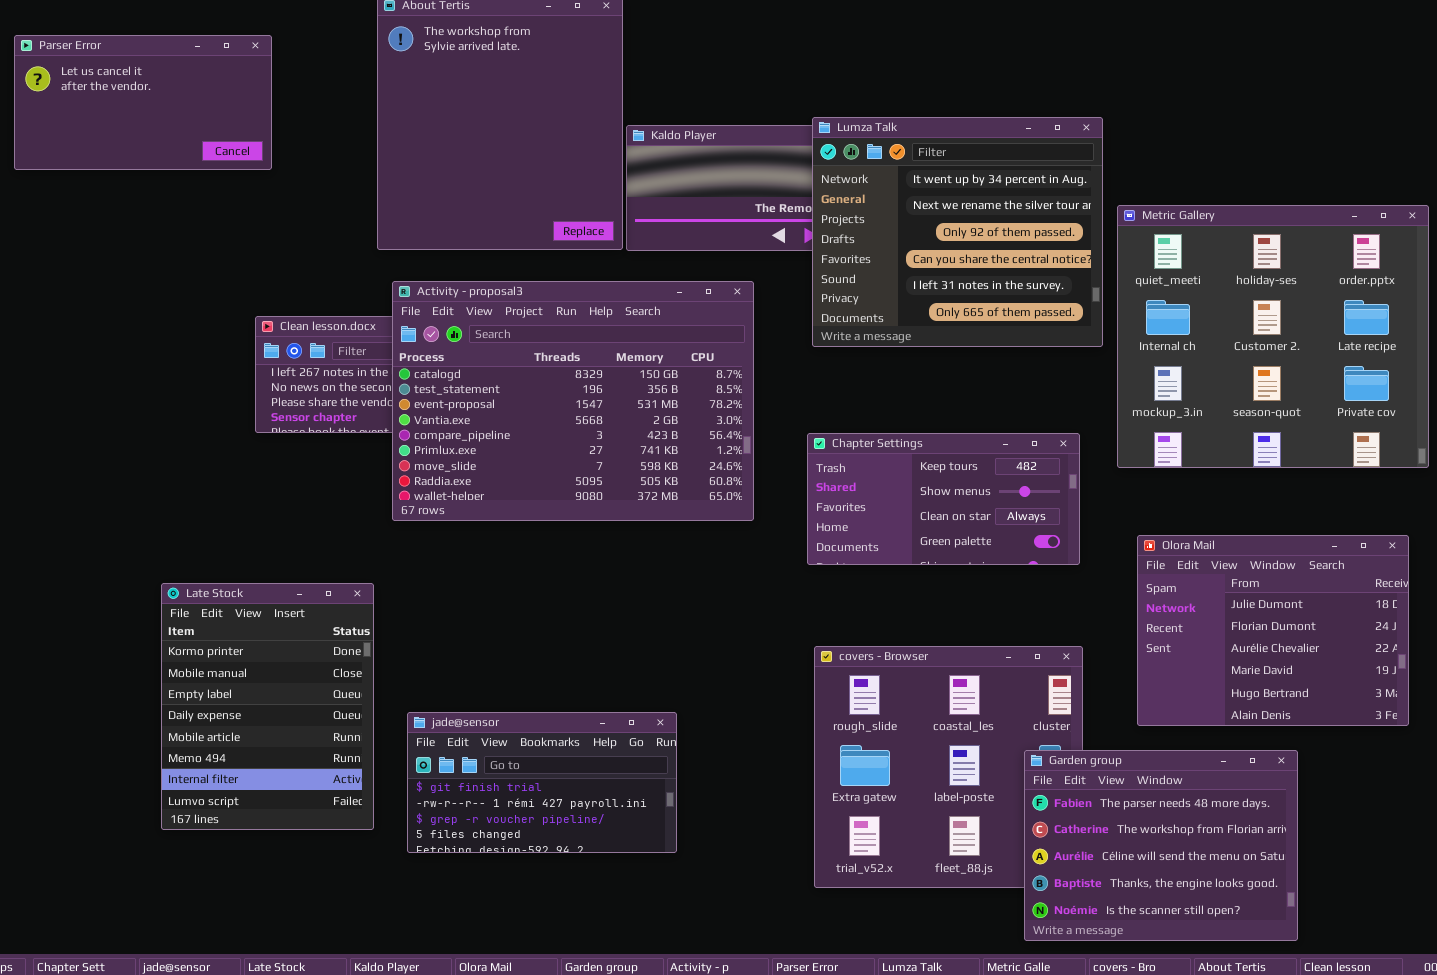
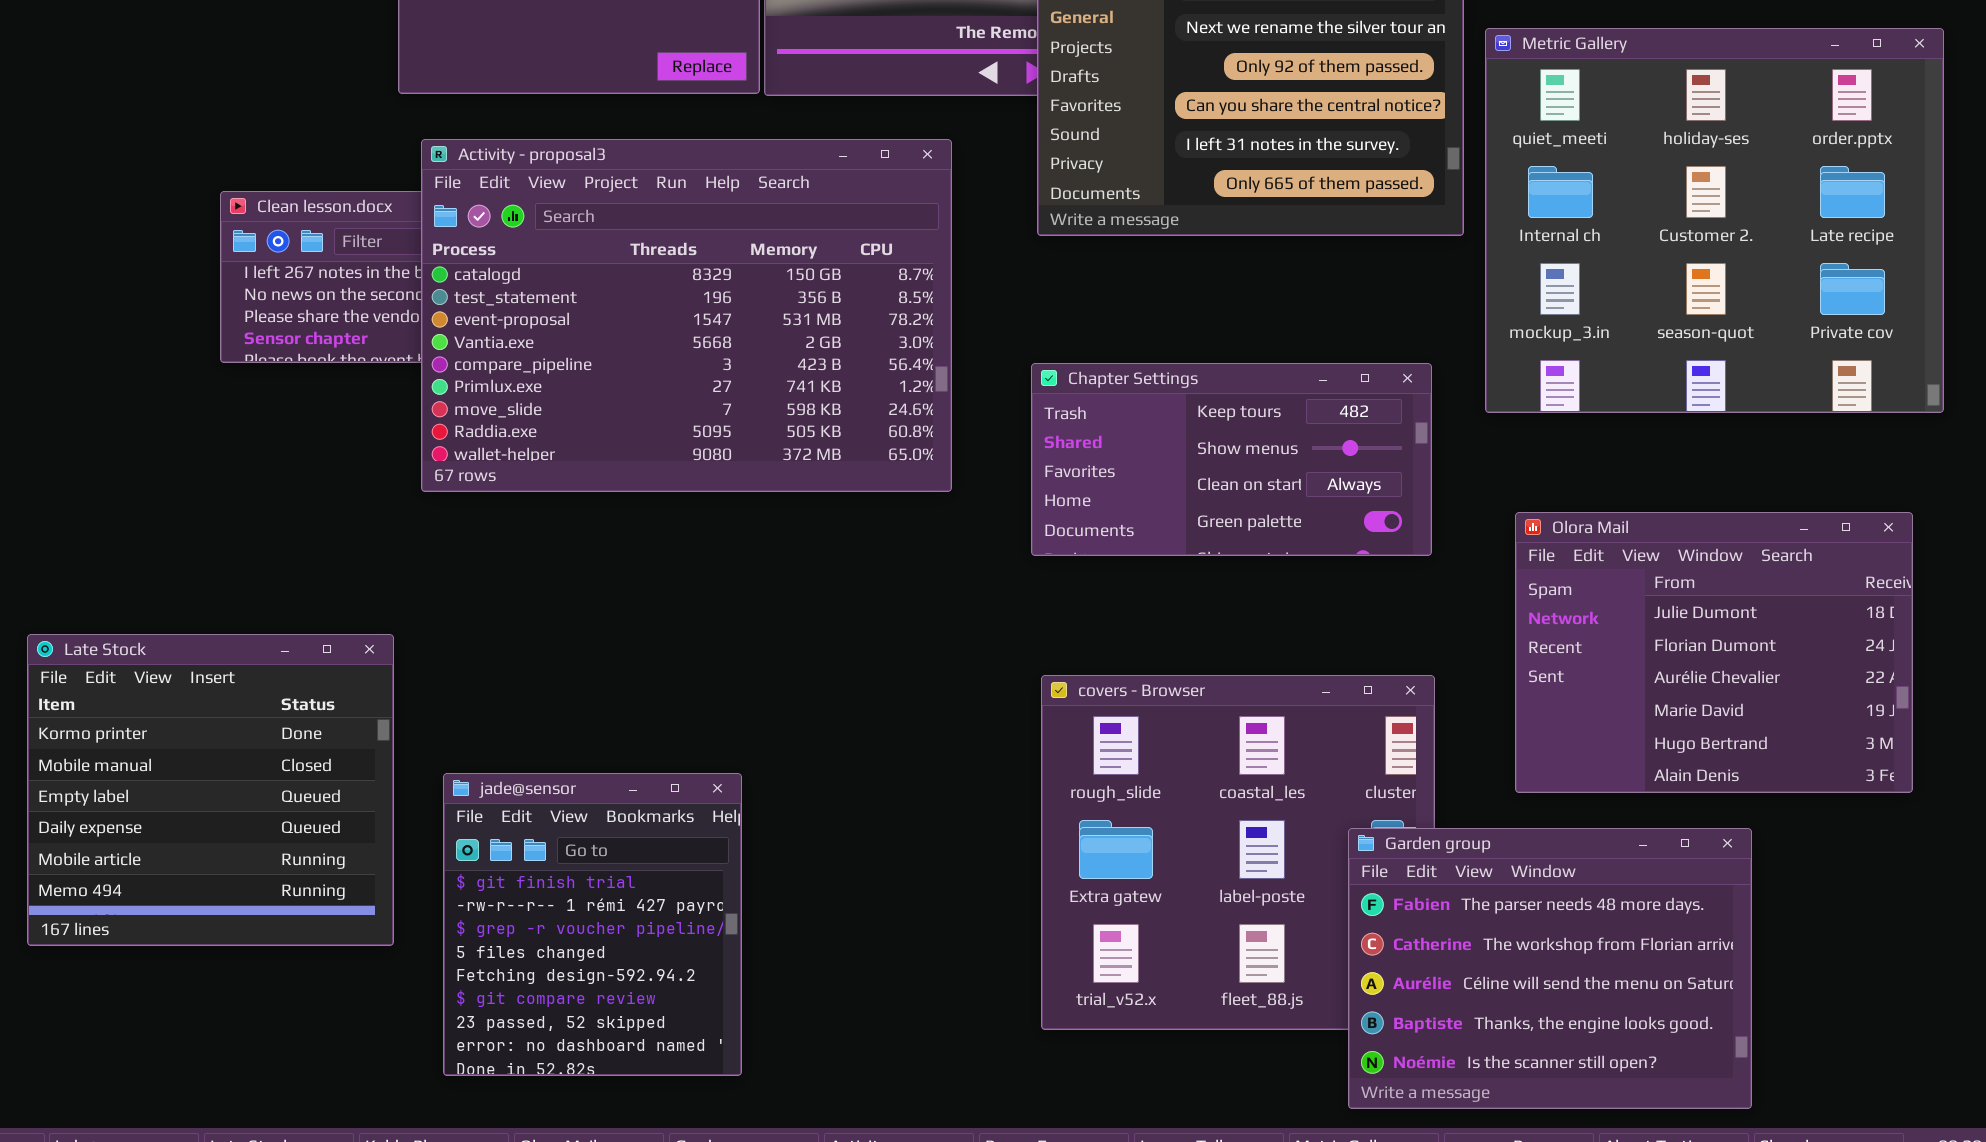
Late Stock: [161,583,374,830] -> [27,634,394,946], resized
jade@sensor: [407,712,677,853] -> [443,773,742,1076], resized

